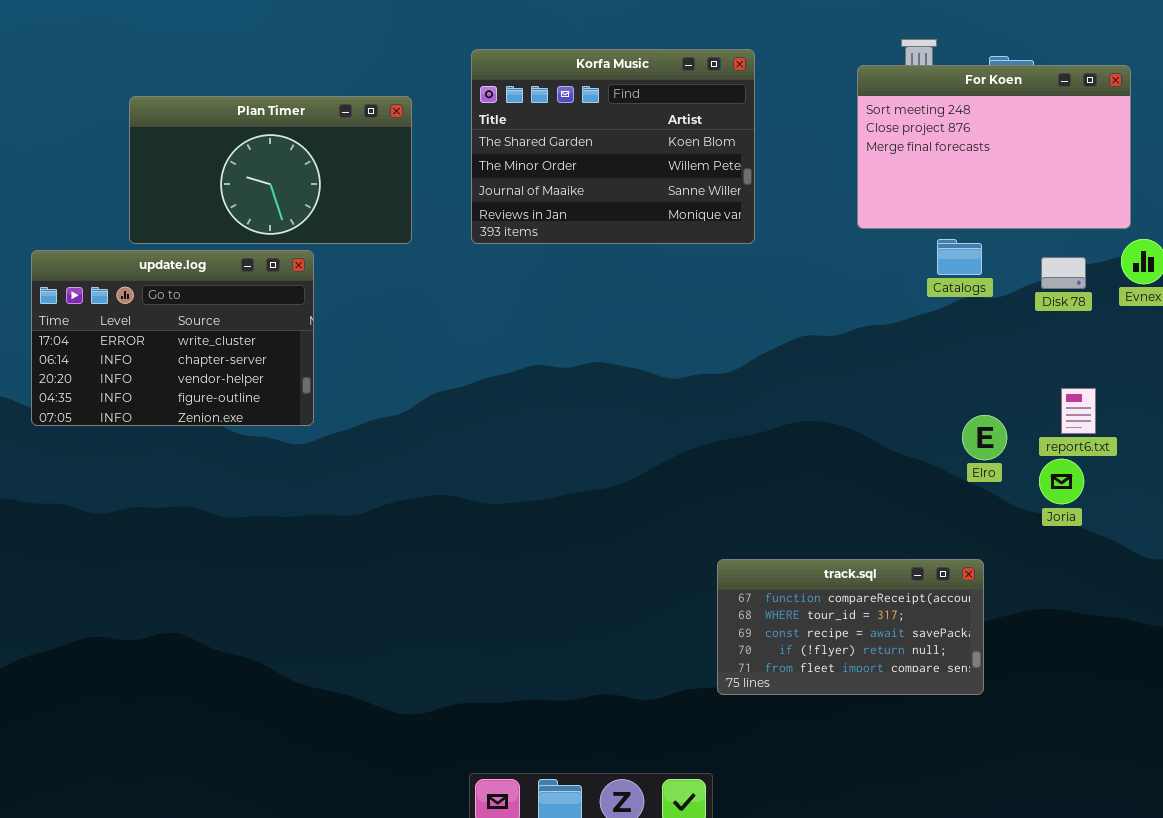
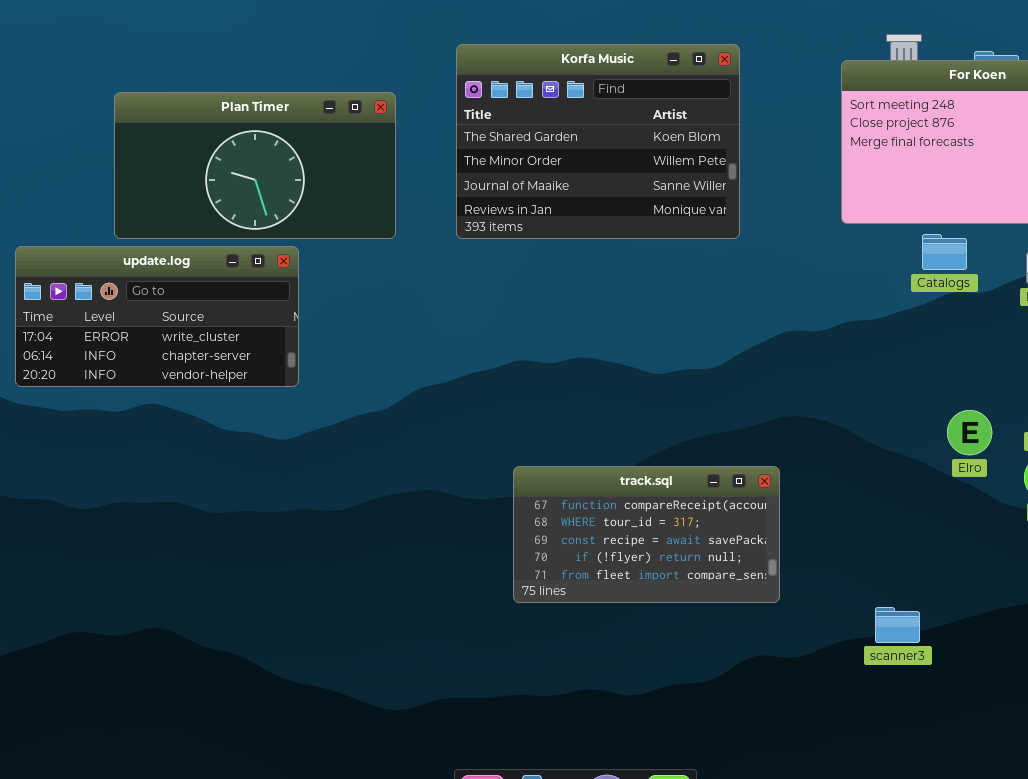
update.log: [31,250,314,426] -> [15,246,299,387], resized
track.sql: [717,559,984,695] -> [513,466,780,603], moved

